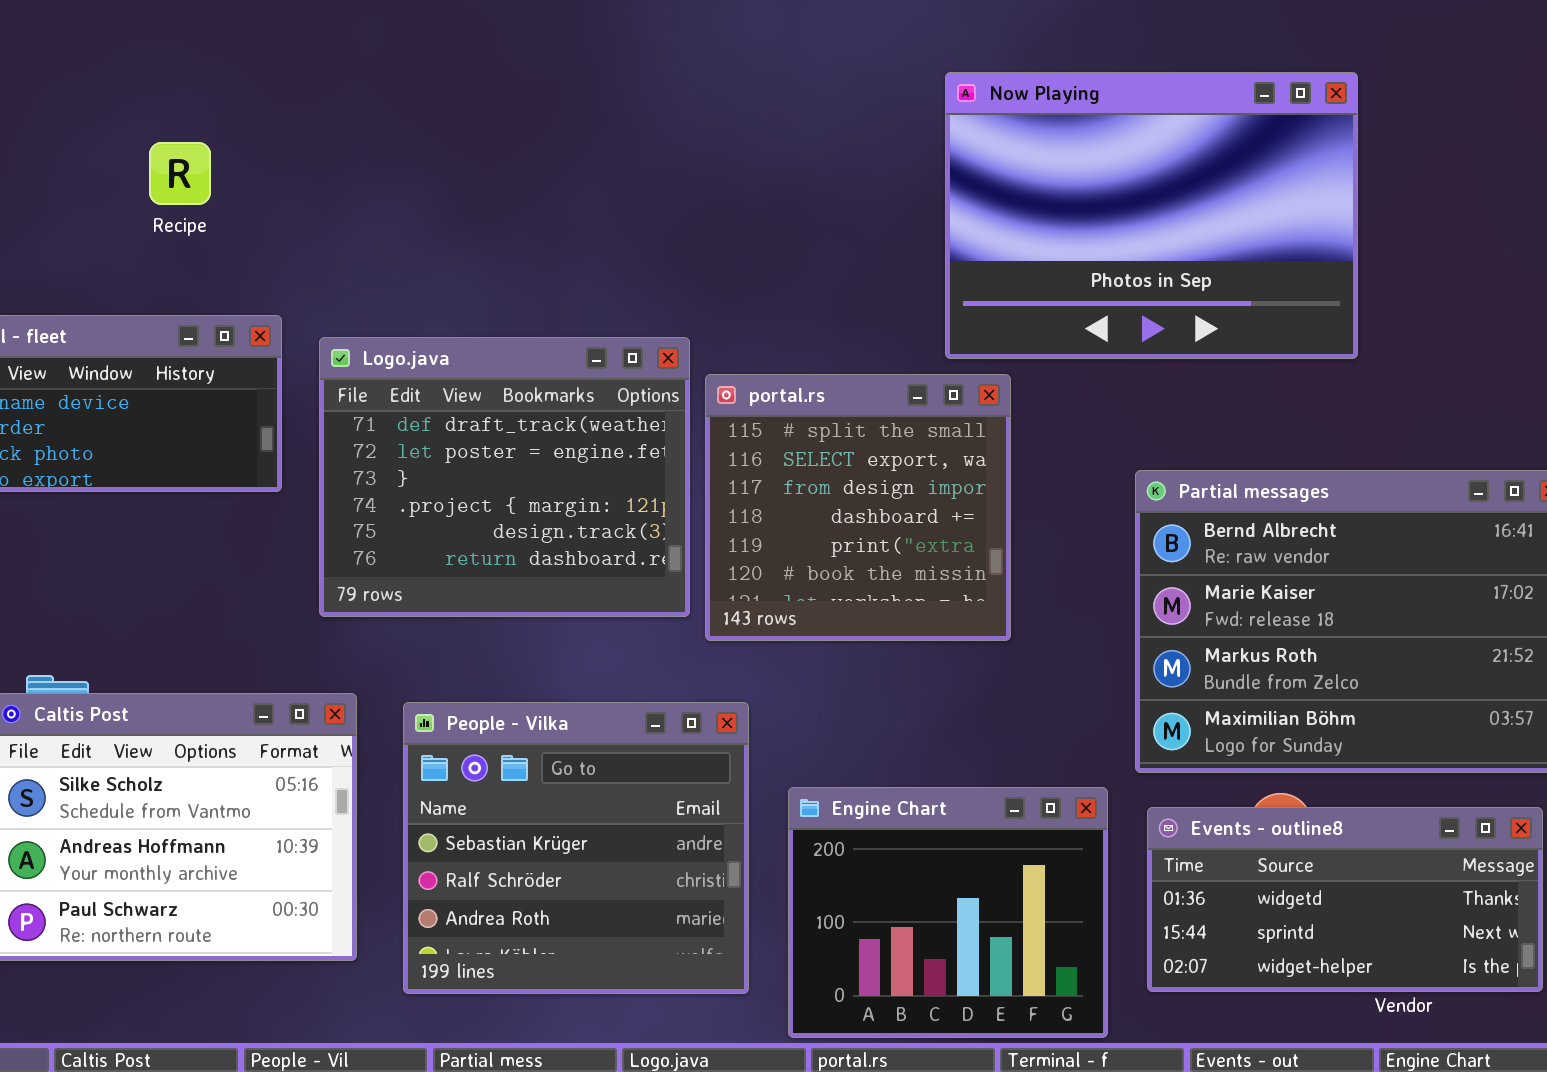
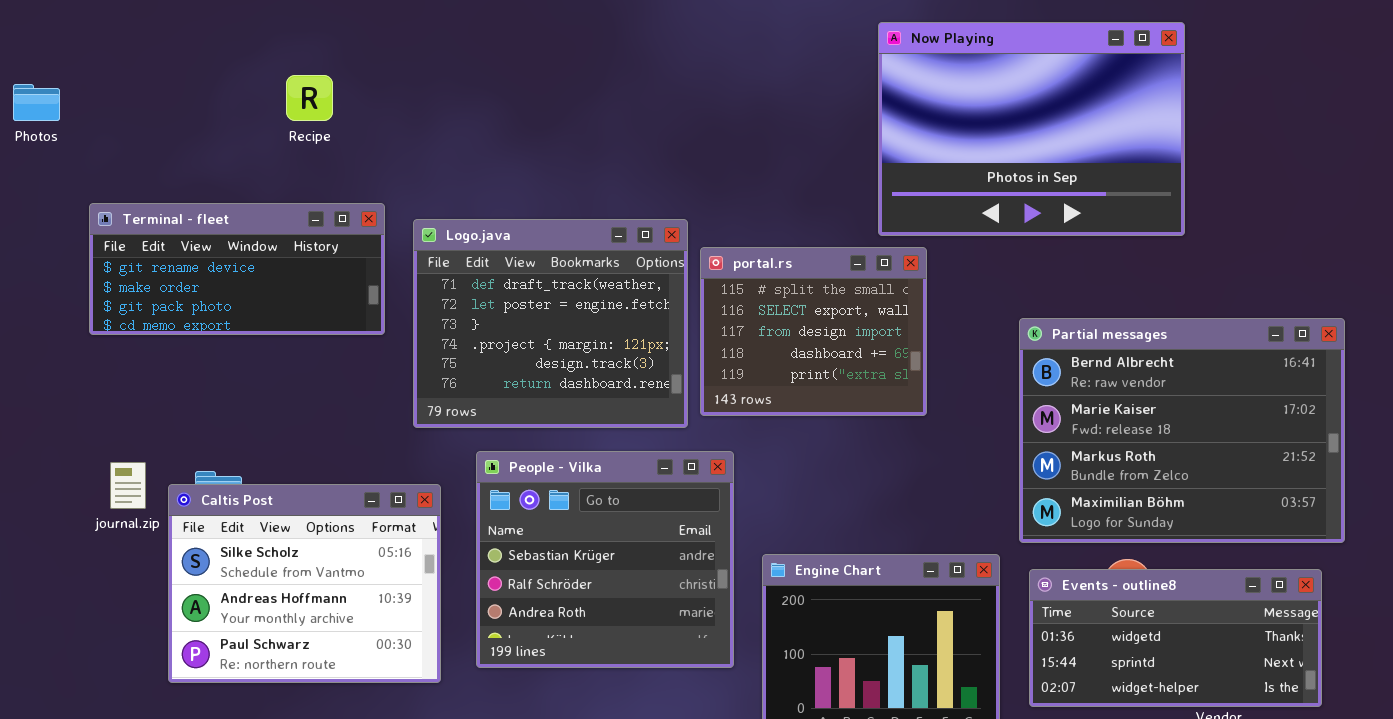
portal.rs: [705,374,1011,641] -> [700,247,927,416], resized
People - Vilka: [403,702,749,994] -> [476,451,734,668], moved

